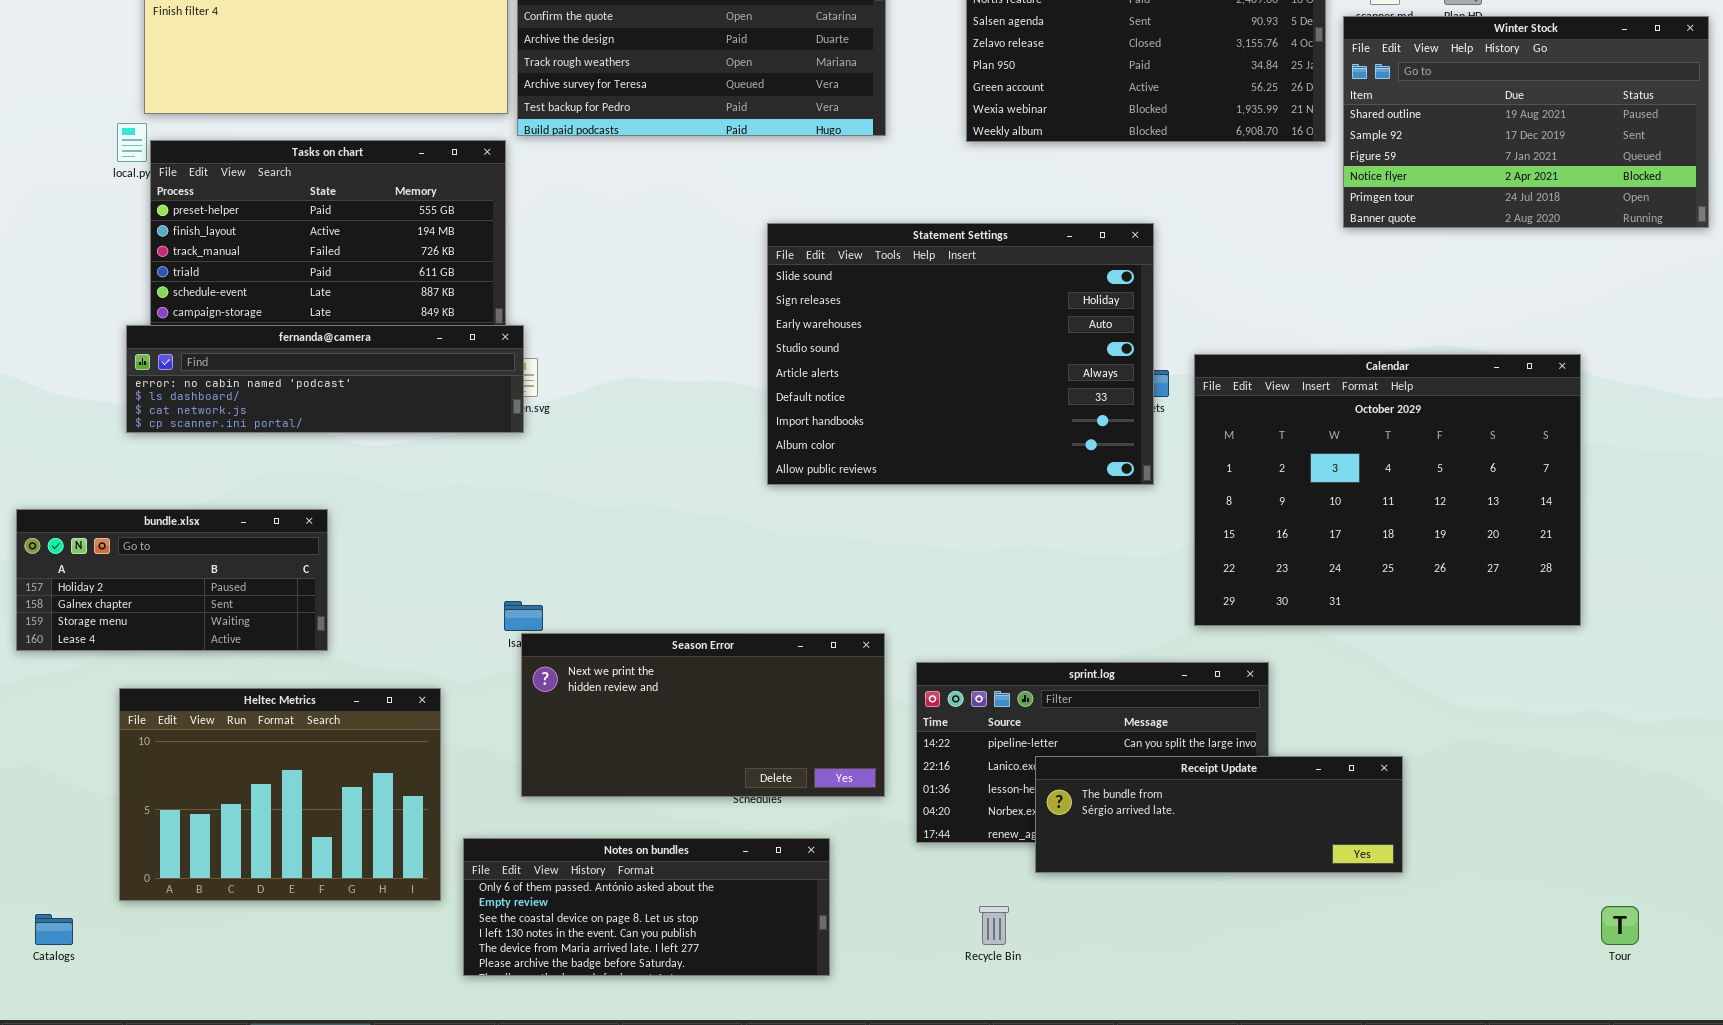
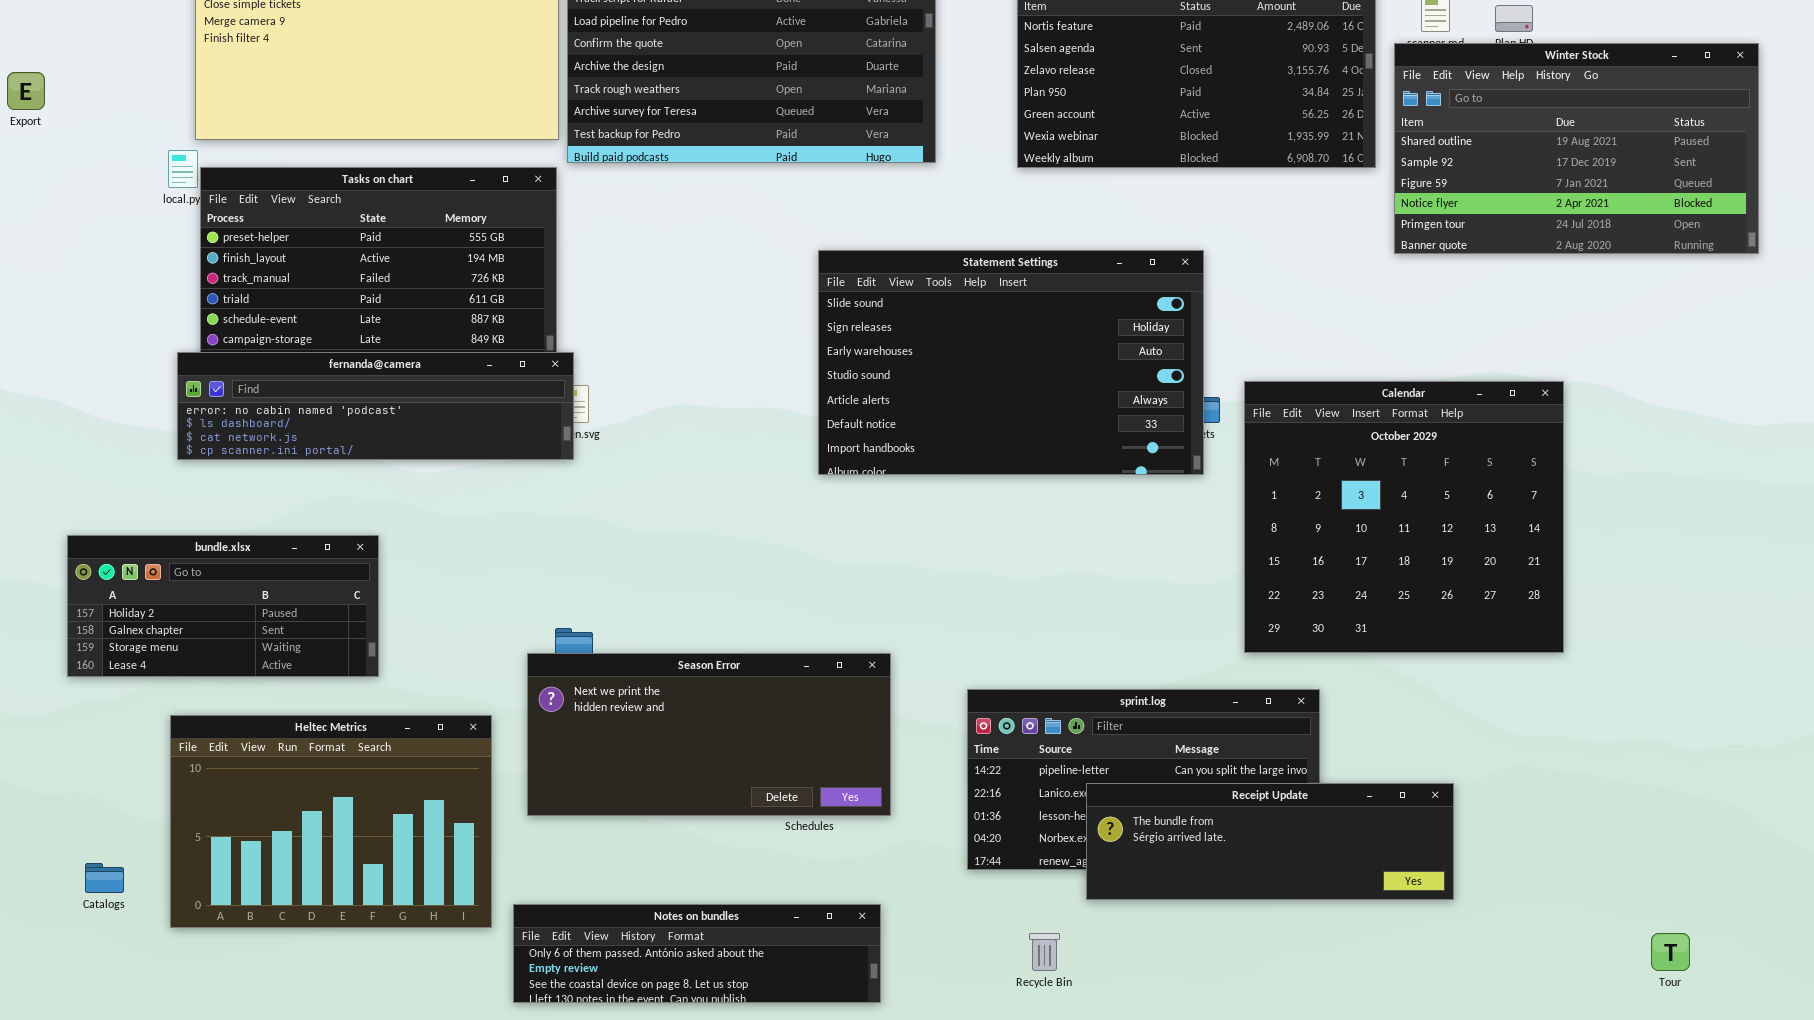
Statement Settings: [767,223,1154,485] -> [818,250,1204,475], resized
Calendar: [1194,354,1581,626] -> [1244,381,1564,653], resized
Season Error: [521,633,885,797] -> [527,653,891,816], moved
Notes on bundles: [463,838,830,976] -> [513,904,881,1003], resized
Catalogs: [35,914,73,945] -> [85,863,124,893], moved

